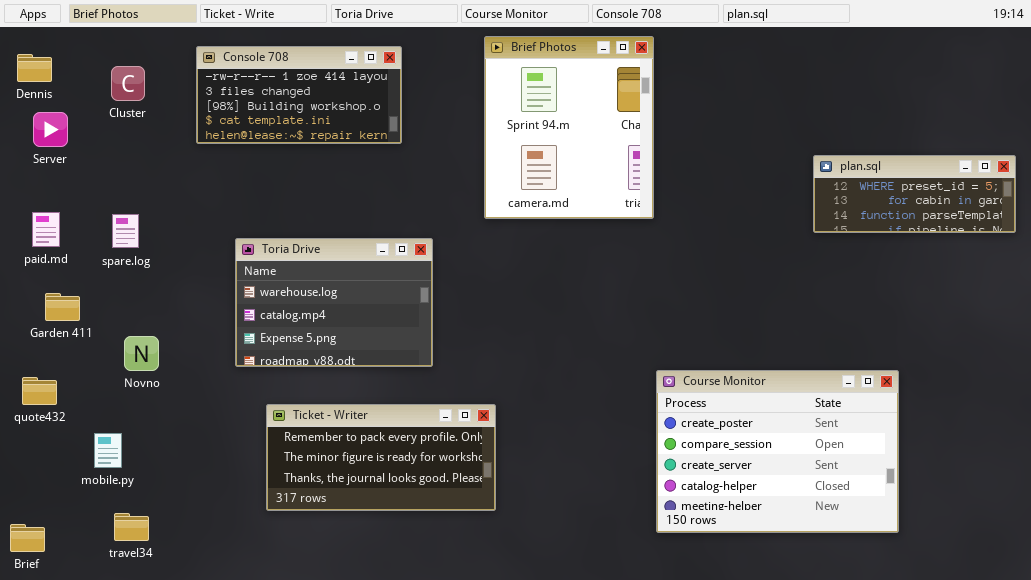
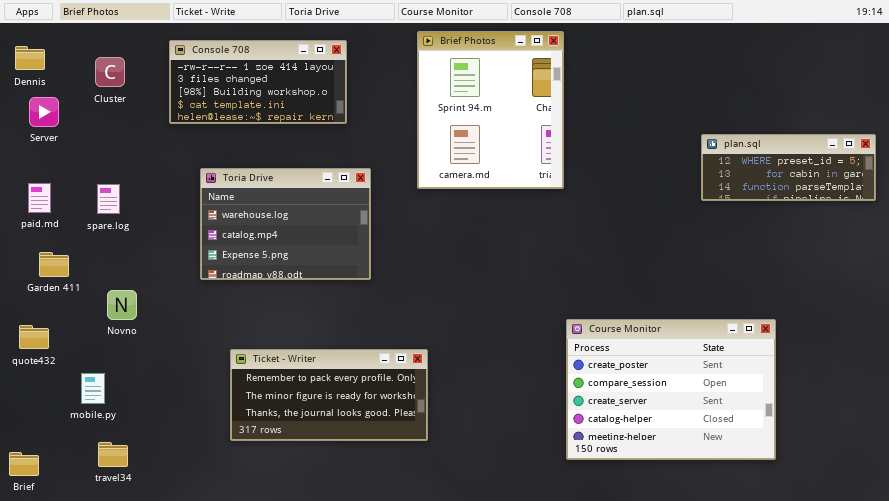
Toria Drive: [235,238,433,367] -> [200,168,371,280], moved

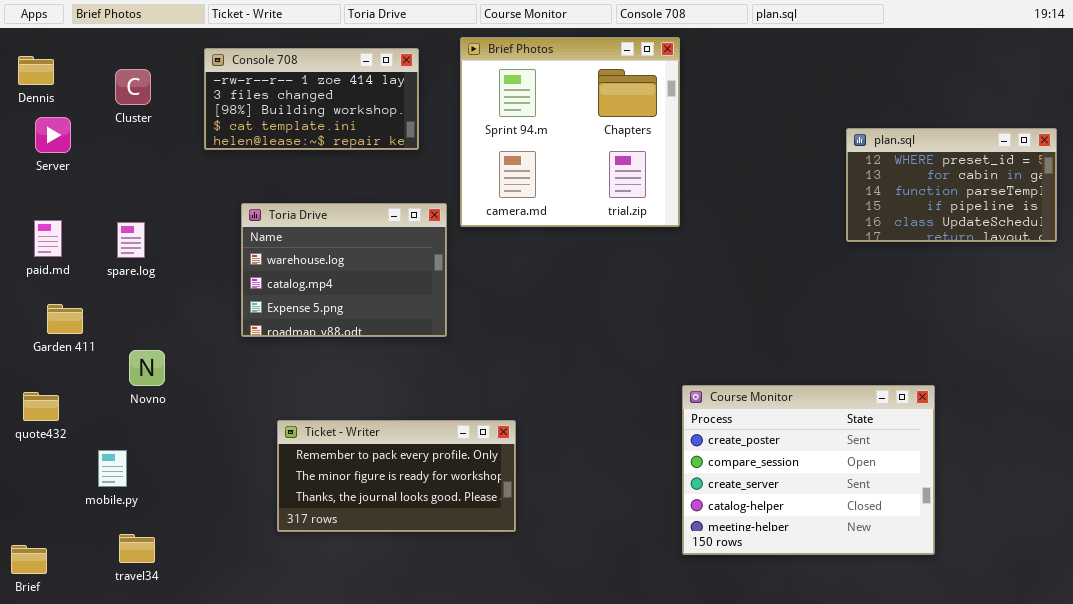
Brief Photos: [417,31,564,189] -> [460,37,680,227], resized
plan.sql: [701,134,876,201] -> [846,128,1057,242], resized

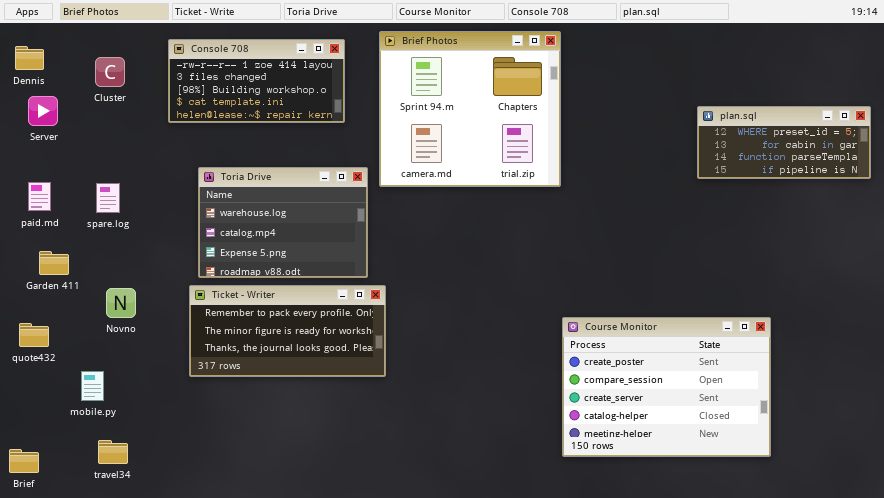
plan.sql: [846,128,1057,242] -> [697,106,871,179], resized
Ticket - Writer: [277,420,516,532] -> [189,285,386,377], moved

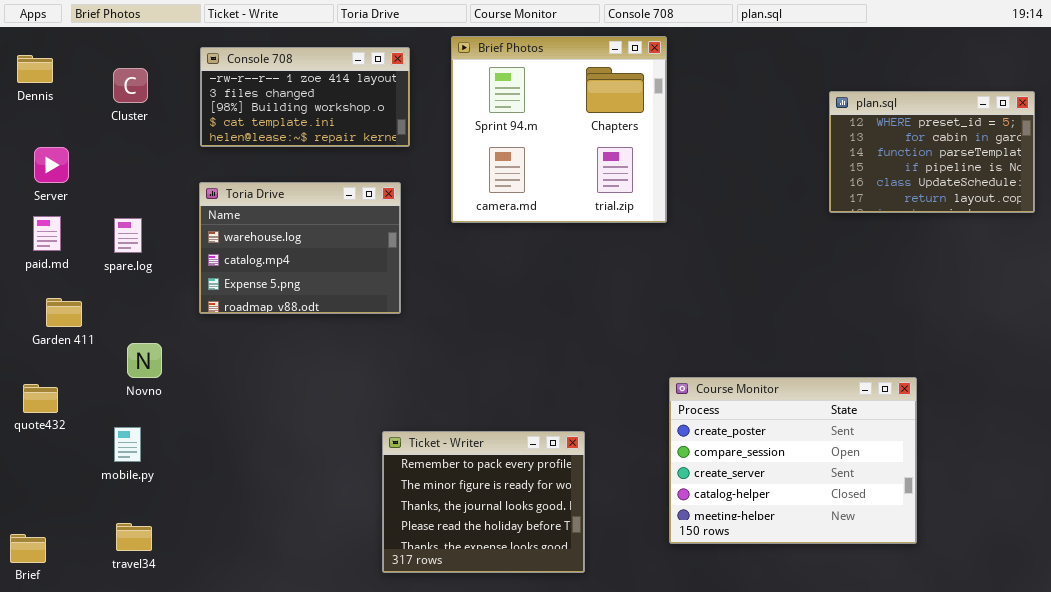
Server: [28,96,58,126] -> [34,147,69,183], moved
plan.sql: [697,106,871,179] -> [829,91,1035,213], resized
Toria Drive: [198,167,368,278] -> [199,182,401,314], moved
Ticket - Writer: [189,285,386,377] -> [382,431,585,573], moved, resized
mobile.py: [81,371,104,401] -> [114,427,141,462], moved

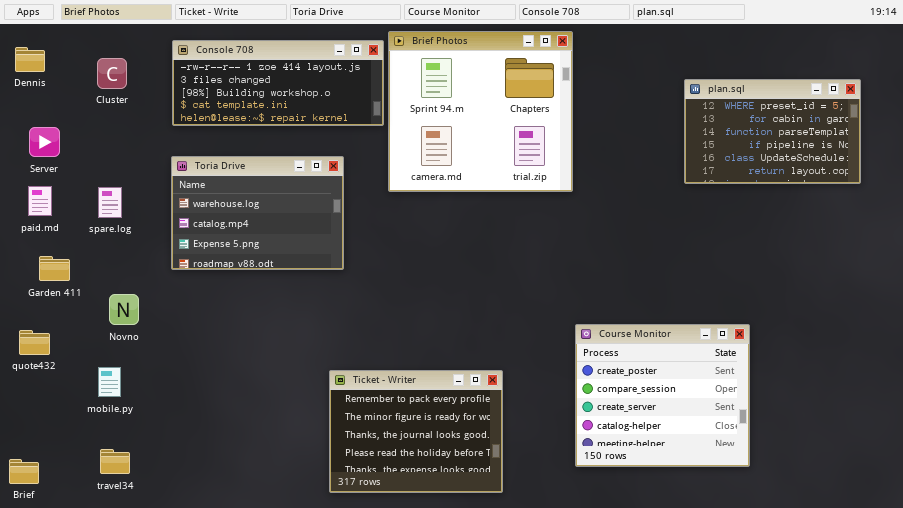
Console 708: [200,47,410,147] -> [172,40,384,126], resized
plan.sql: [829,91,1035,213] -> [684,79,861,184], moved
Course Monitor: [669,377,917,544] -> [575,324,750,467], resized

